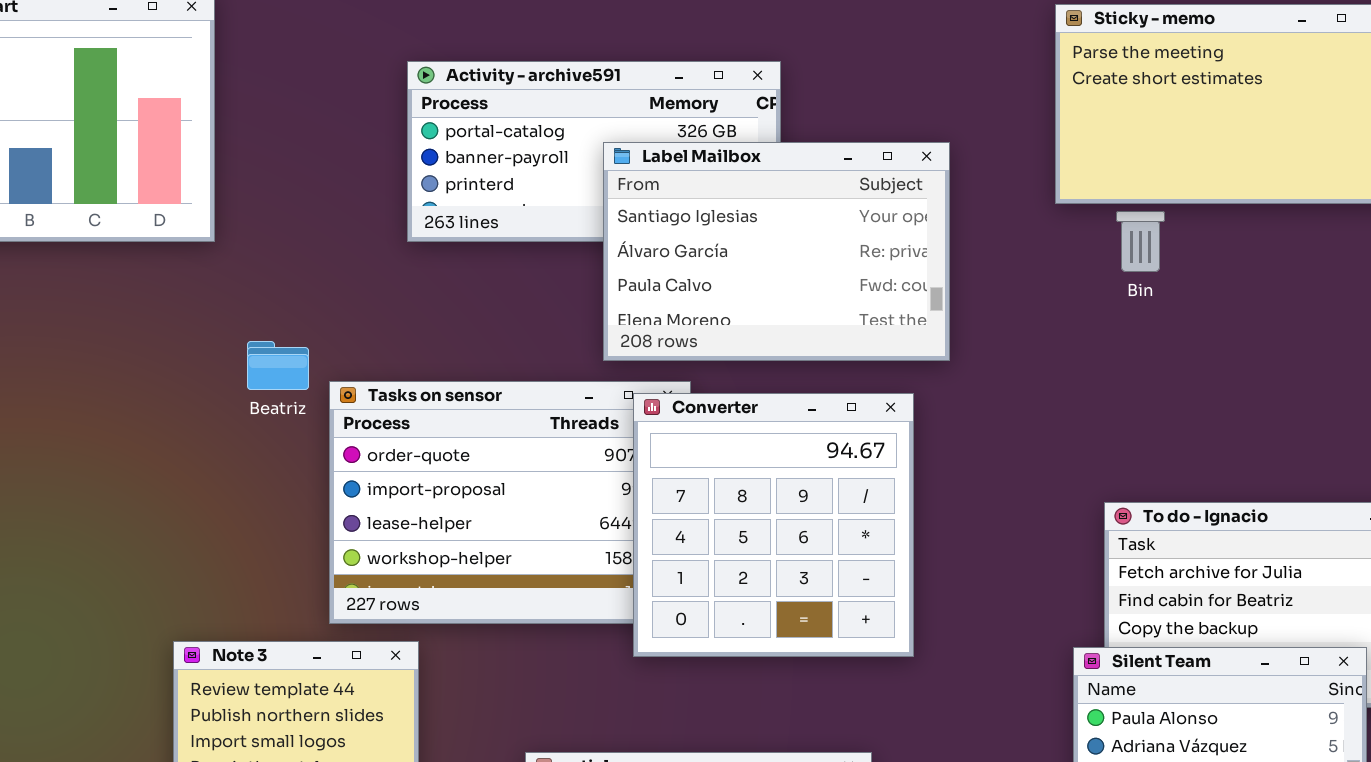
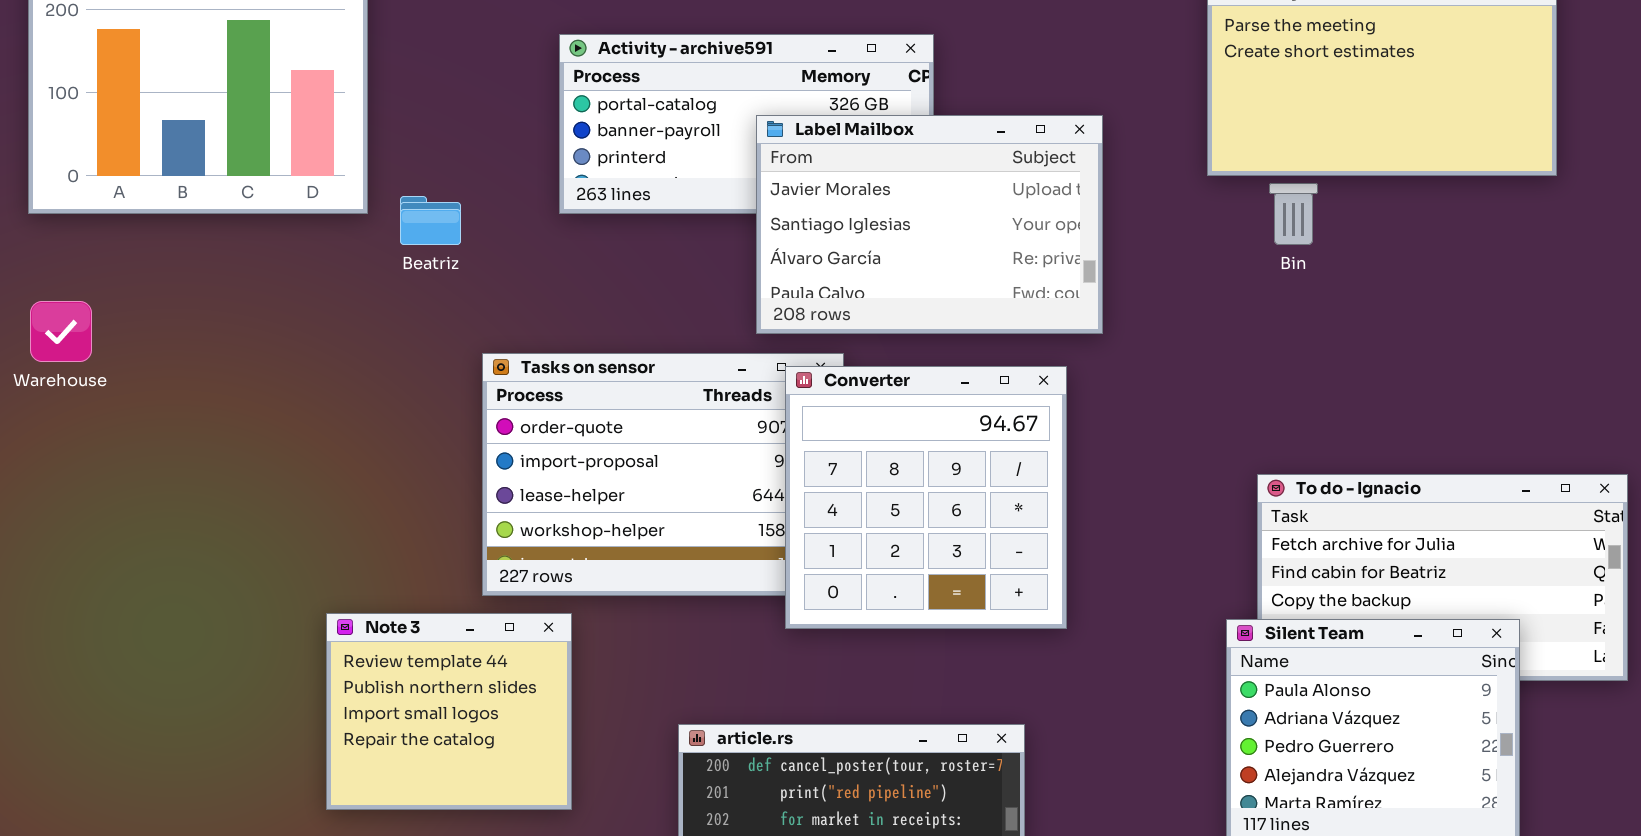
Label Mailbox: [603,142,950,361] -> [756,115,1103,334], scrolled up 1 row
Beatriz: [247,341,309,390] -> [400,196,461,245], moved

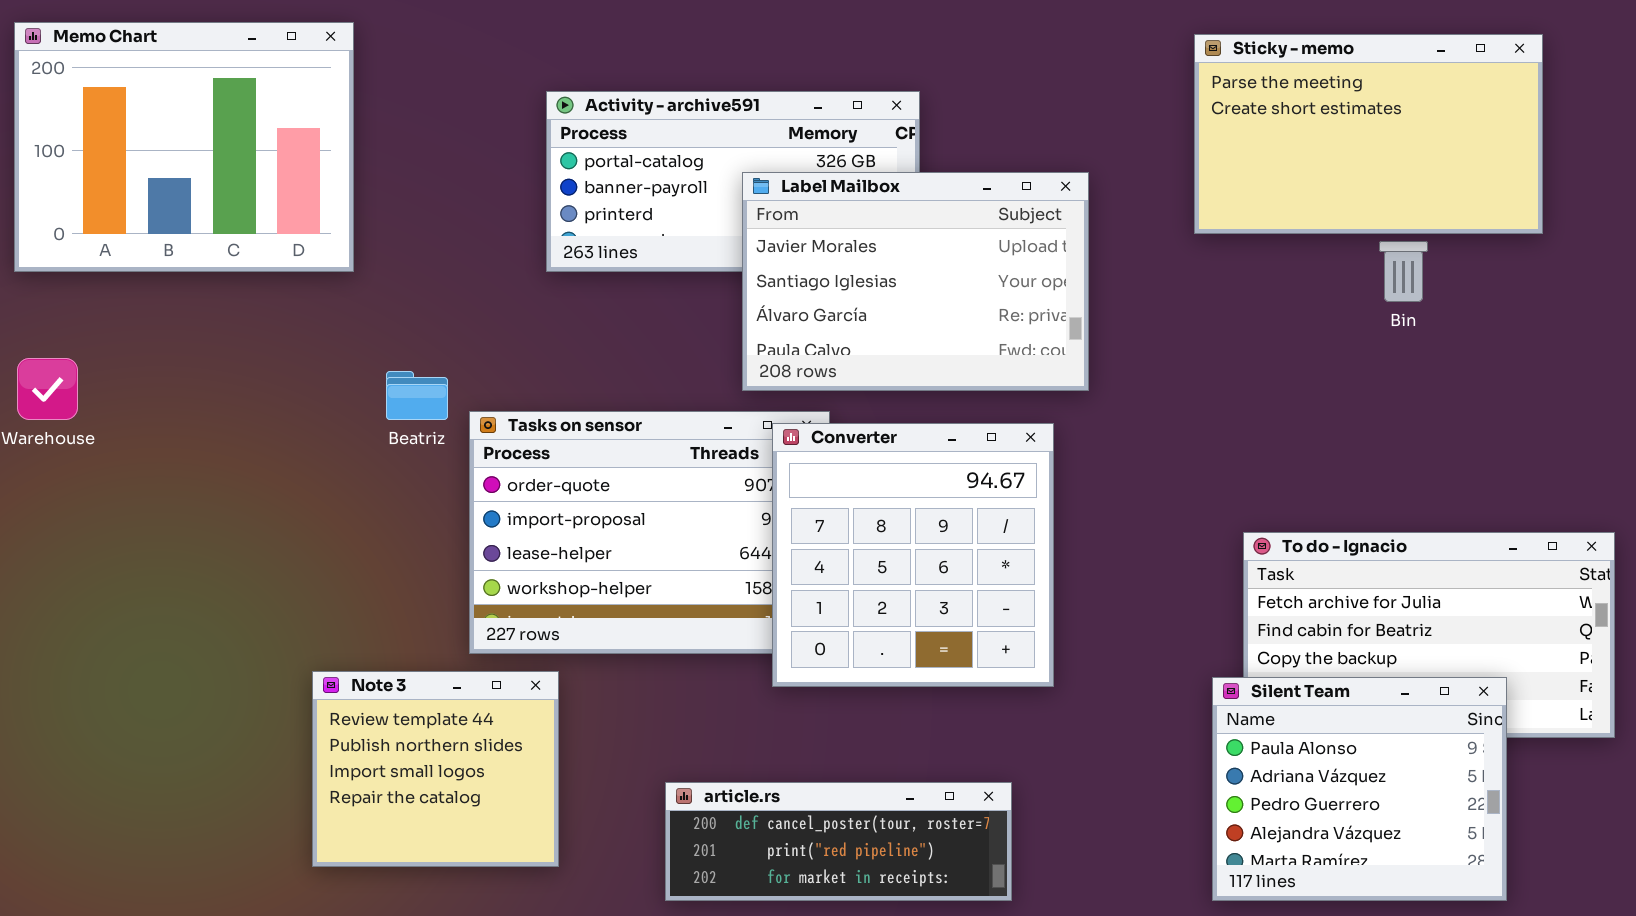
Bin: [1269,183,1318,245] -> [1379,241,1428,302], moved
Beatriz: [400,196,461,245] -> [386,371,448,420], moved

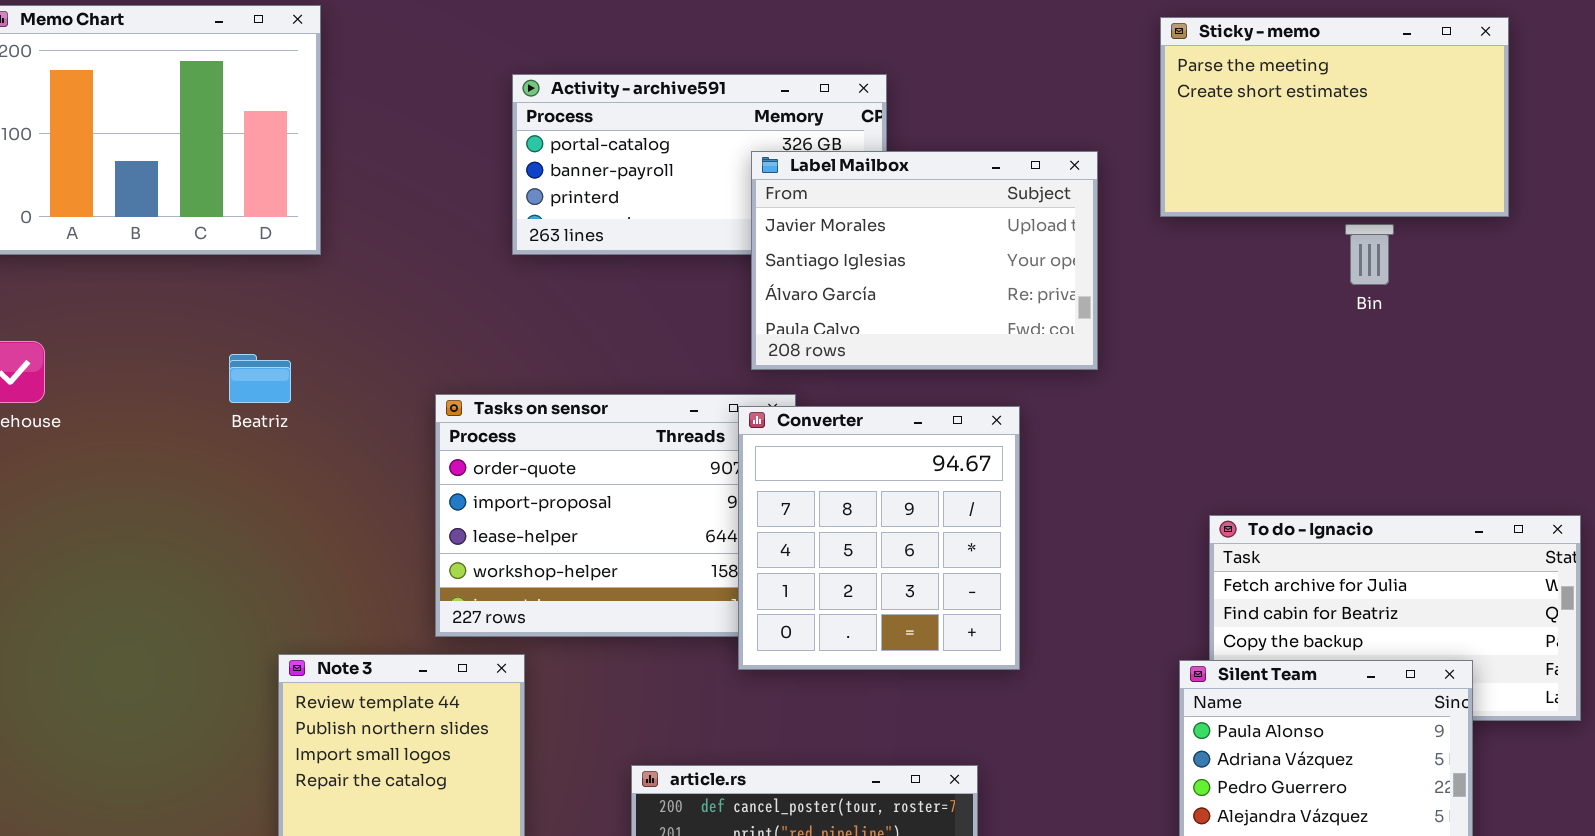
Label Mailbox: [742,172,1089,391] -> [751,151,1098,370], moved
Beatriz: [386,371,448,420] -> [229,354,291,403], moved

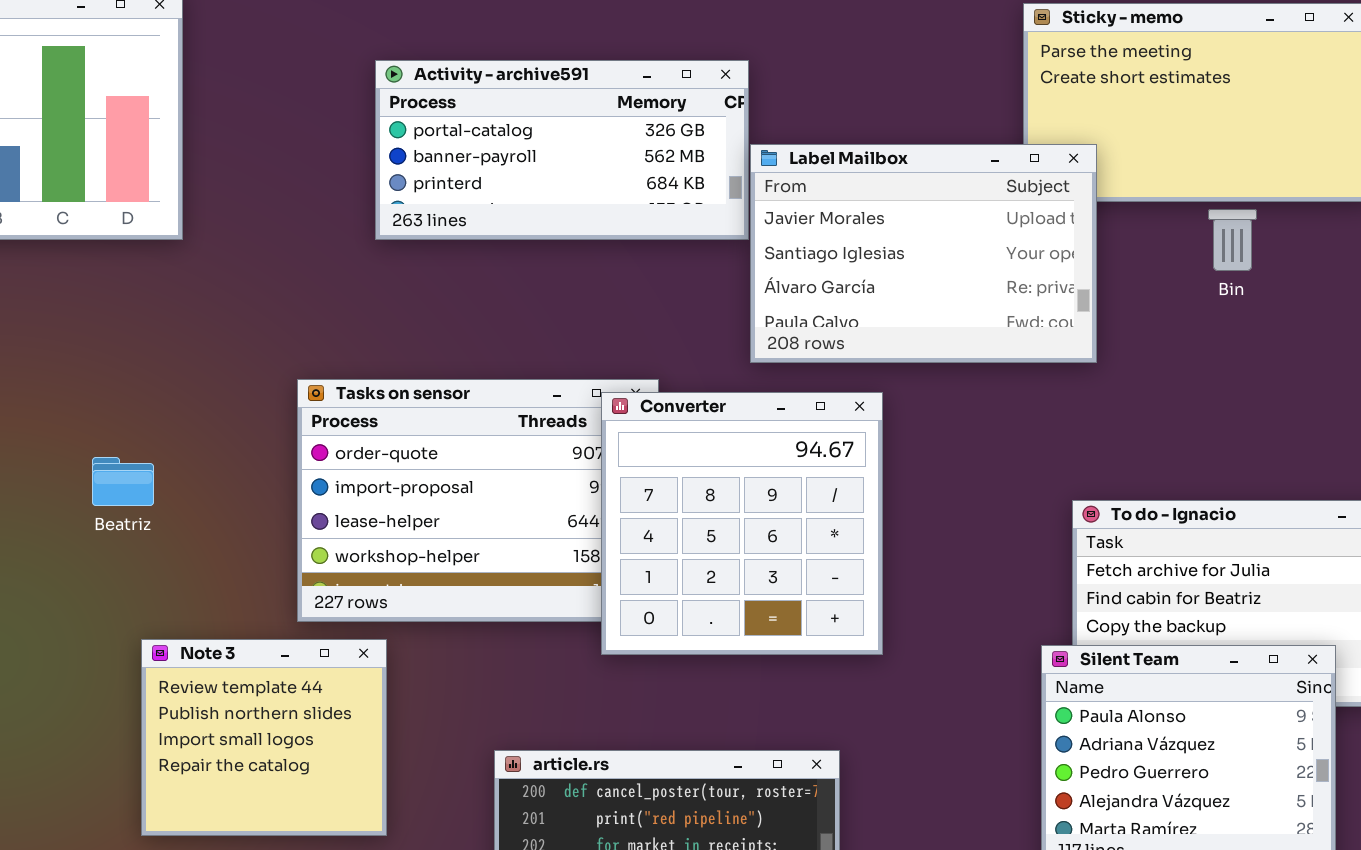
Label Mailbox: [751,151,1098,370] -> [750,144,1097,363], moved
Beatriz: [229,354,291,403] -> [92,457,154,506], moved

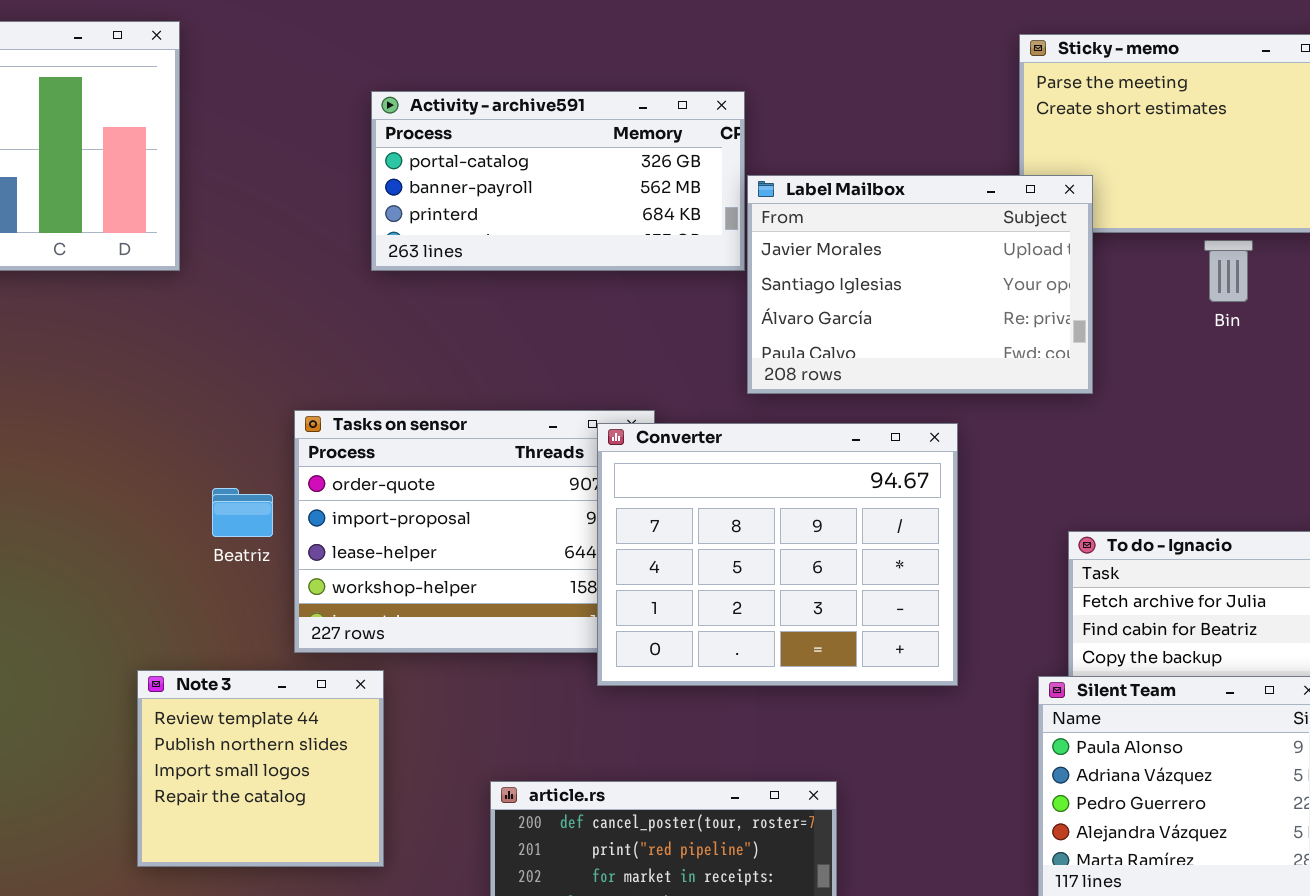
Converter: [601,392,883,655] -> [597,423,958,686], resized
Beatriz: [92,457,154,506] -> [212,488,273,537], moved

